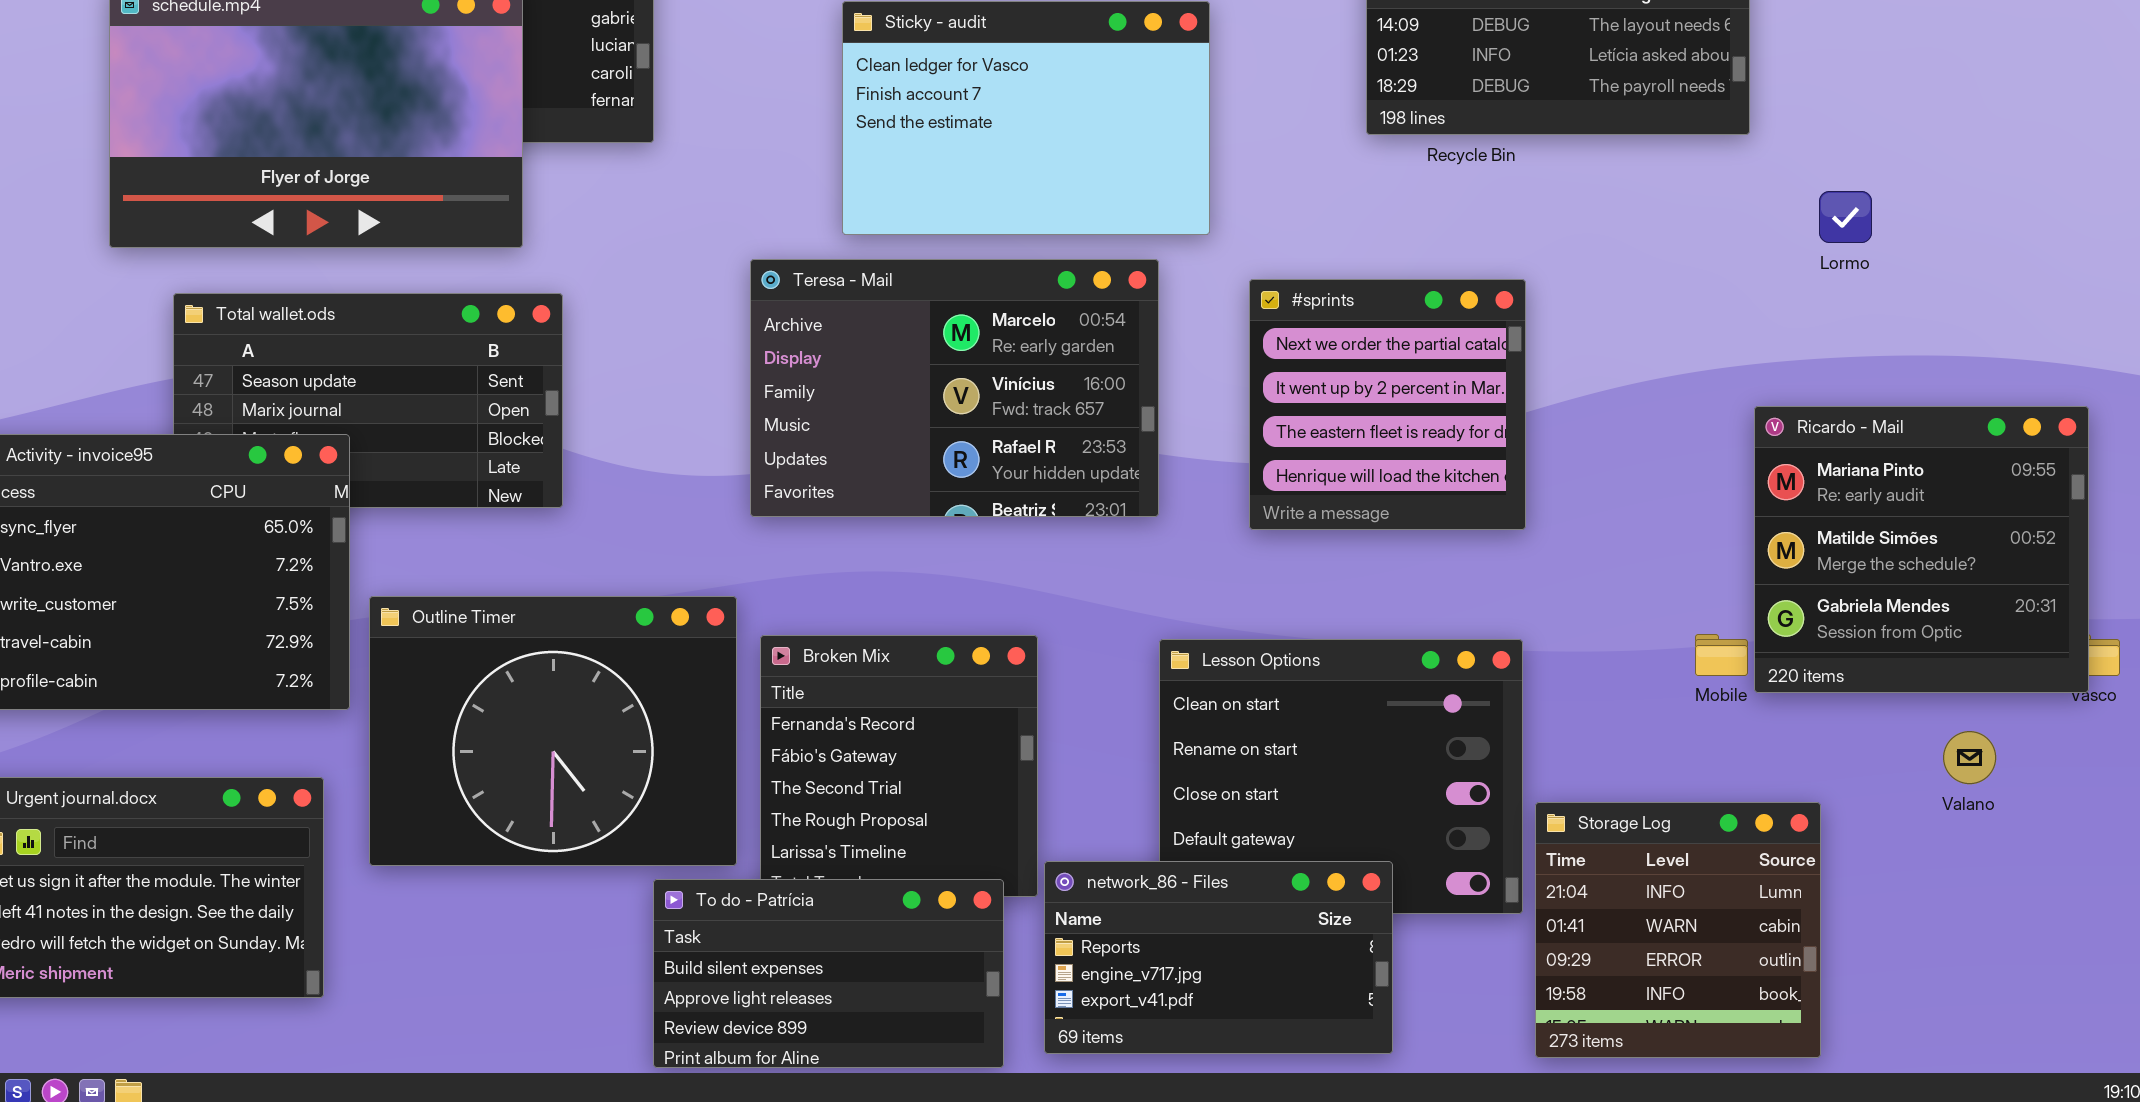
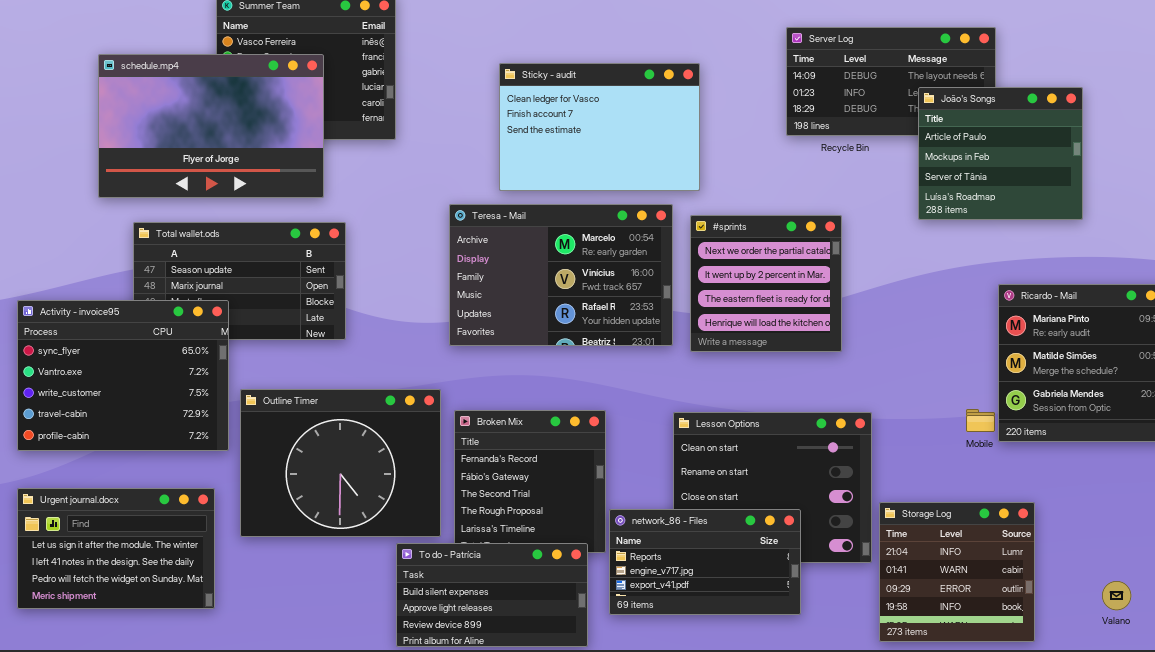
João's Songs: none -> [918,87,1083,220], opened
#sprints: [1249,279,1526,530] -> [690,215,842,352], moved
Valano: [1943,731,1996,784] -> [1102,581,1131,610], moved
network_86 - Files: [1044,861,1393,1054] -> [609,509,801,615], moved

